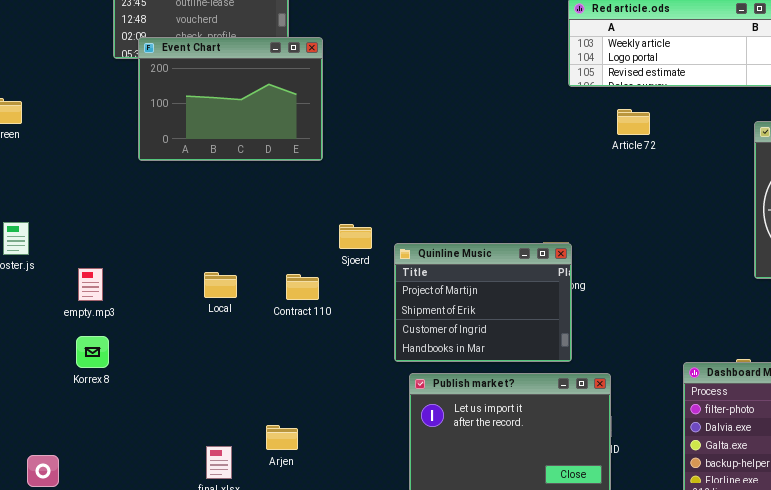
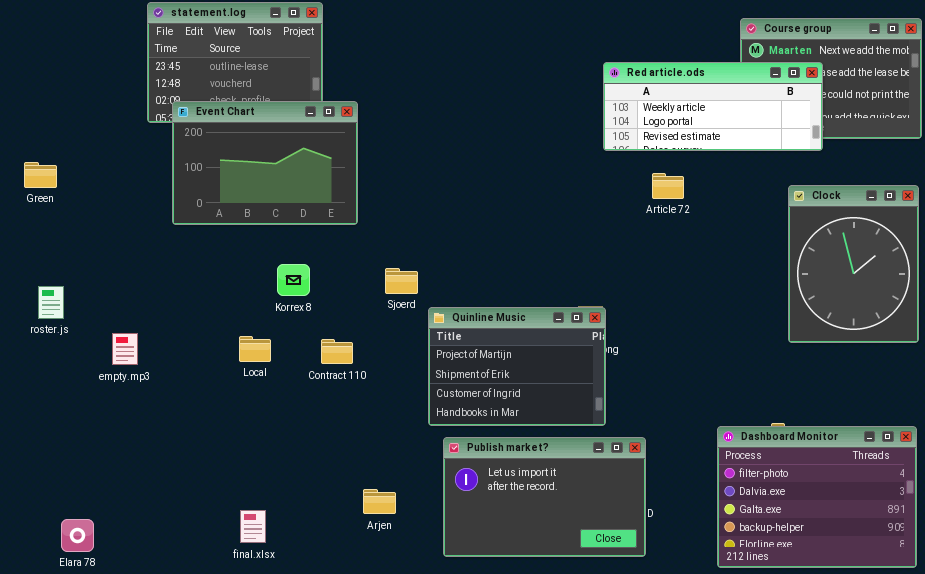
Sjoerd: [339,224,372,249] -> [385,268,418,294], moved
Korrex 8: [76,336,109,368] -> [277,264,310,296], moved
Arjen: [266,425,298,450] -> [363,489,396,514], moved

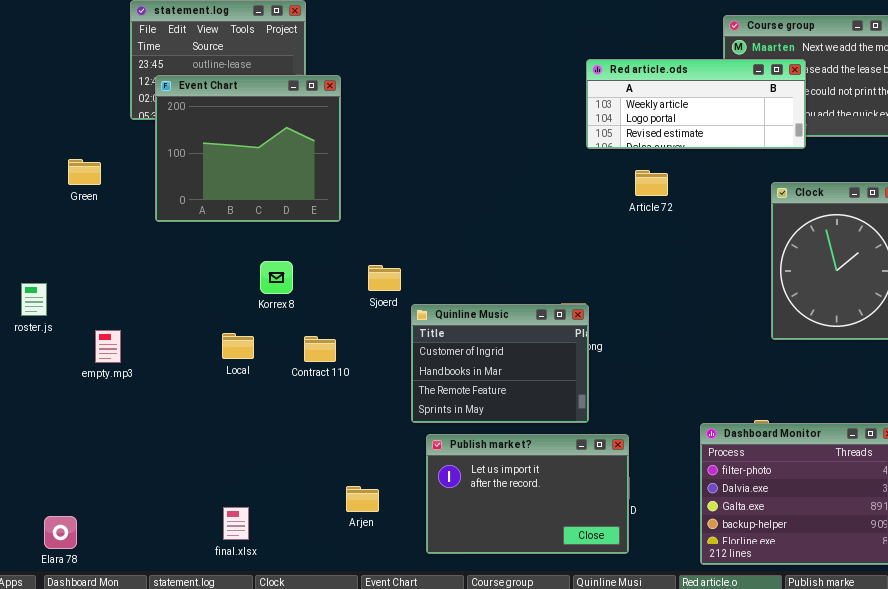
Event Chart: [172,101,358,225] -> [155,75,341,222], resized
Green: [24,162,57,188] -> [68,159,101,185], moved
Quinline Music: [428,307,606,426] -> [411,304,589,423], scrolled down 2 rows

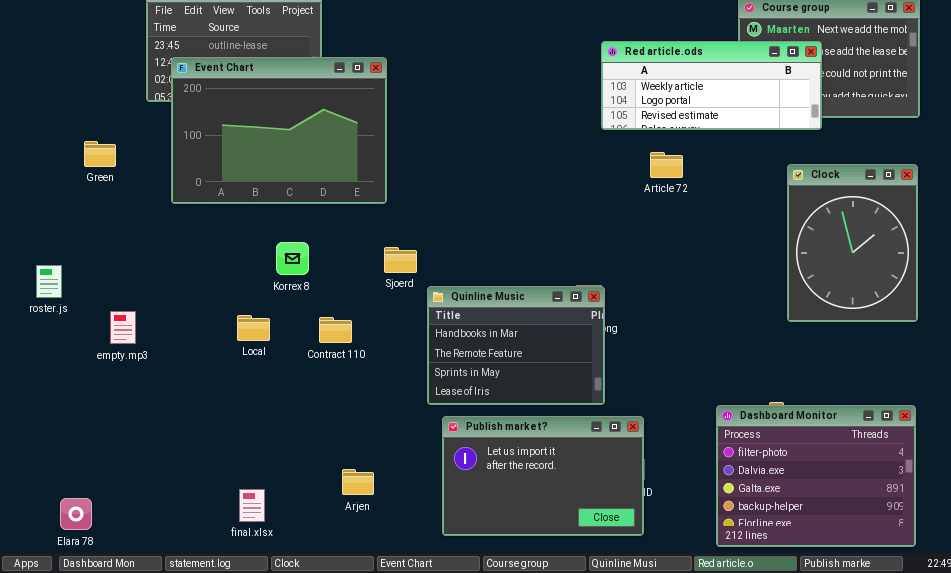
Event Chart: [155,75,341,222] -> [171,57,387,204], resized
Quinline Music: [411,304,589,423] -> [427,286,605,405], scrolled down 1 row
Arjen: [346,486,379,512] -> [342,469,374,495], moved

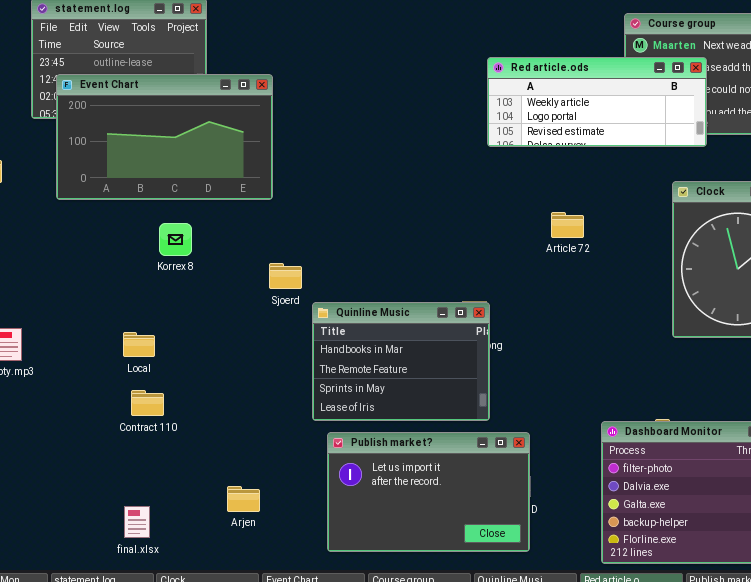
Event Chart: [171,57,387,204] -> [56,74,273,200], resized
Article 72: [650,152,683,178] -> [551,212,584,238], moved
Korrex 8: [276,242,309,275] -> [159,223,192,256], moved
Contract 110: [319,317,352,343] -> [131,390,164,416], moved

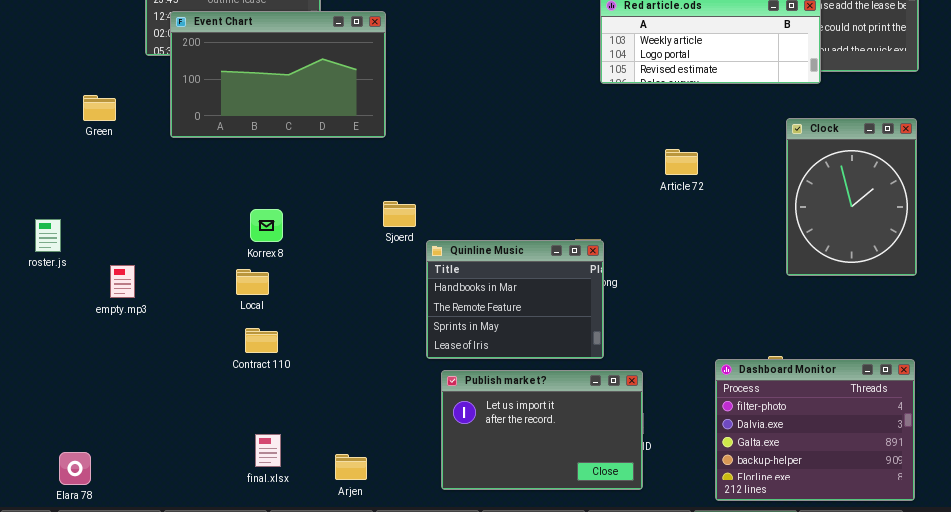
Korrex 8: [159,223,192,256] -> [250,209,283,242], moved
Arjen: [227,486,260,512] -> [335,454,367,480], moved
final.xlsx: [124,506,150,538] -> [255,434,281,467], moved

